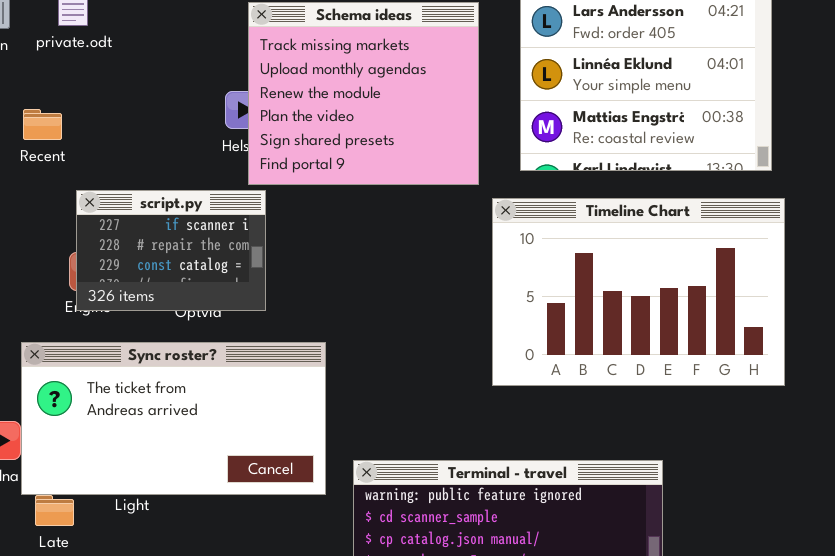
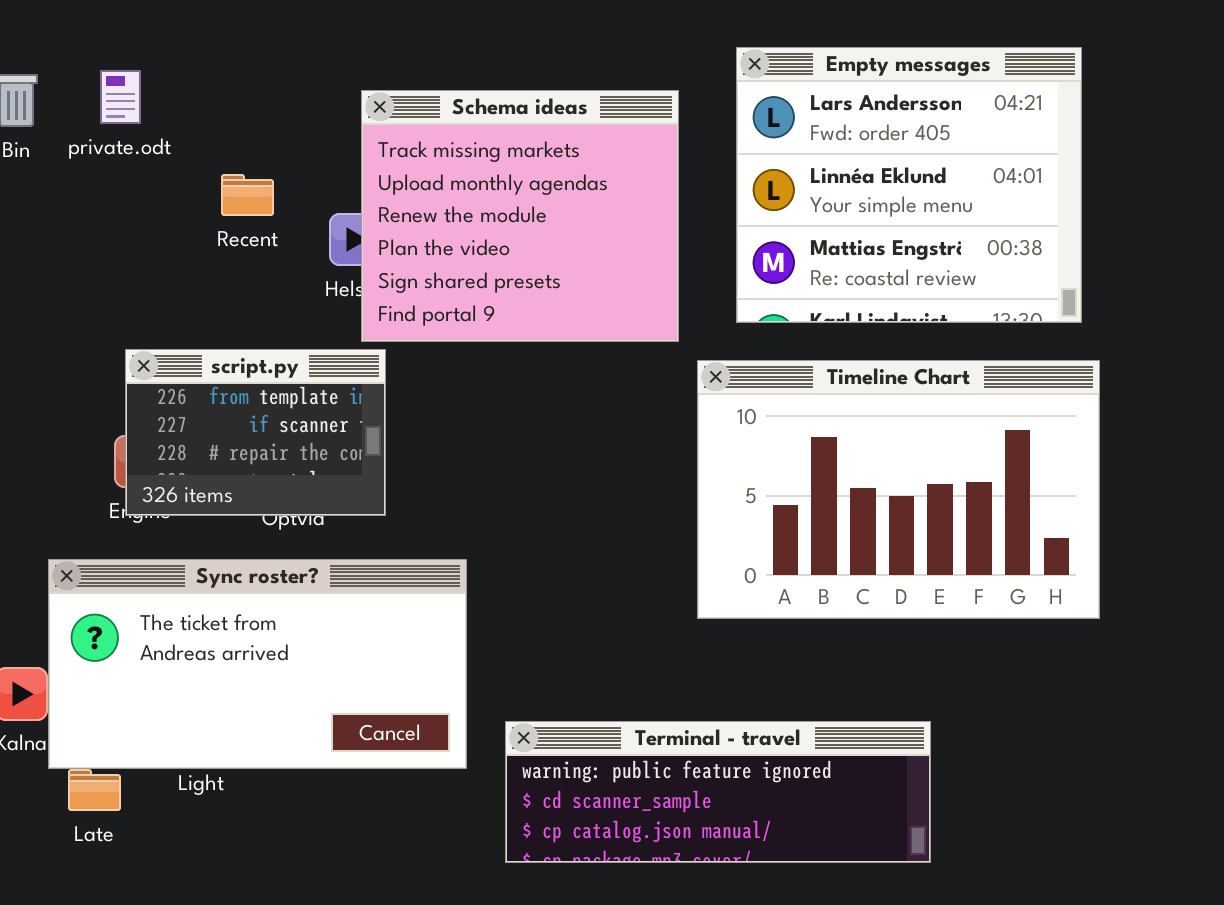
Recent: [23,109,62,140] -> [221,174,274,216], moved
script.py: [76,190,266,311] -> [125,349,386,516], scrolled up 1 row

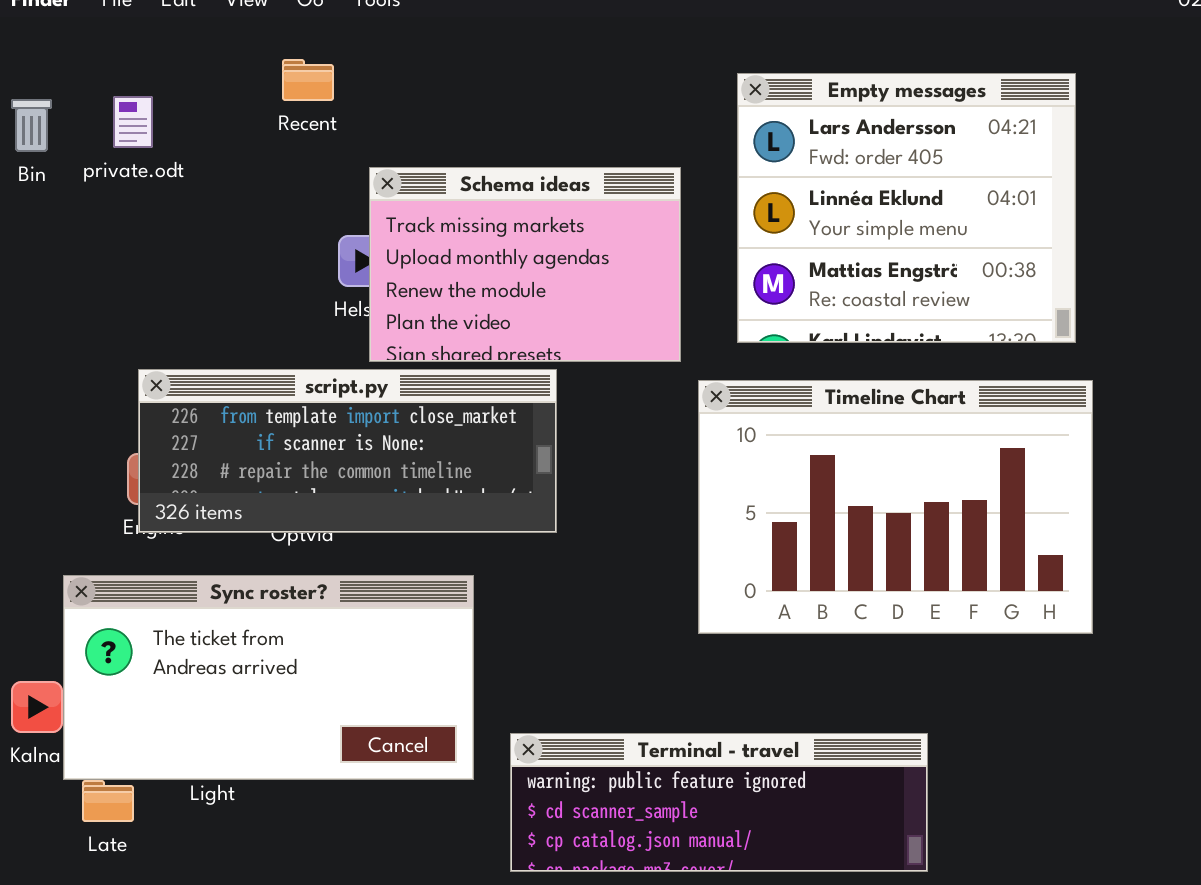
Schema ideas: [361,90,679,342] -> [369,167,681,362], resized
Recent: [221,174,274,216] -> [282,59,334,101], moved
script.py: [125,349,386,516] -> [138,369,557,533], resized

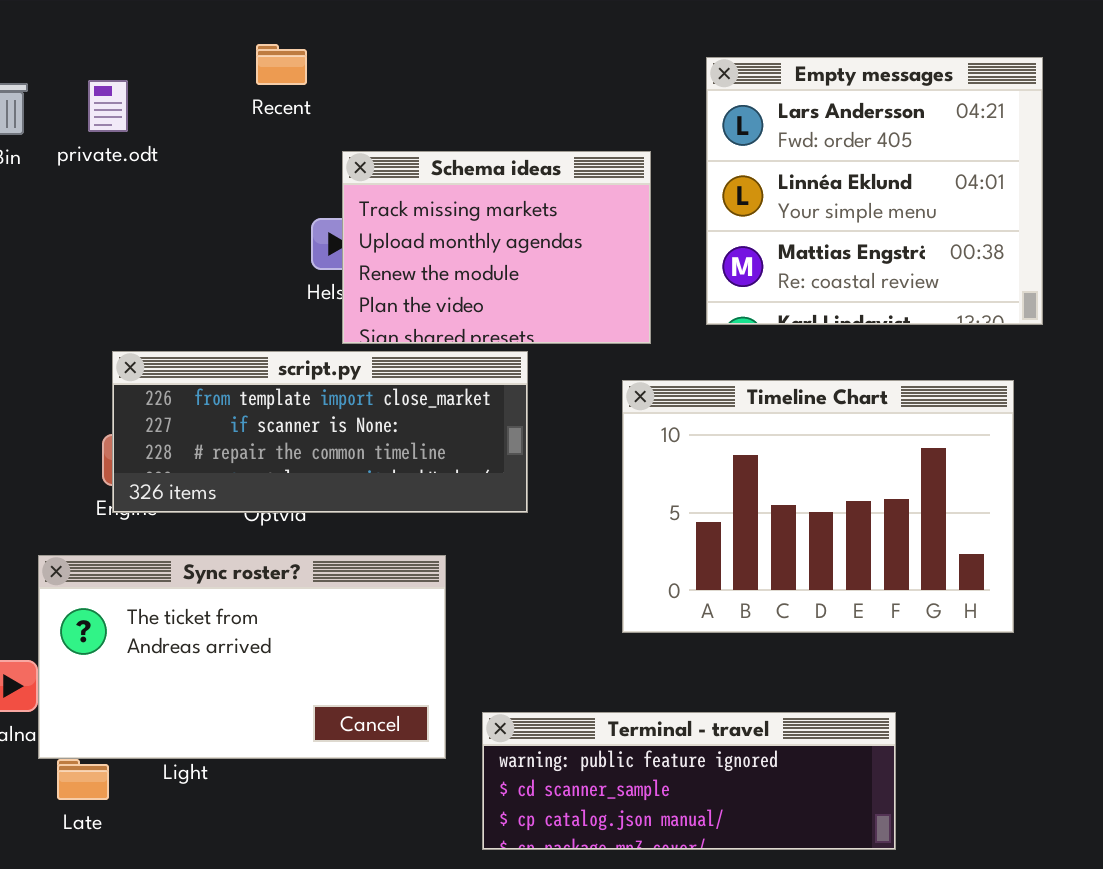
Timeline Chart: [698,380,1093,634] -> [622,380,1014,633], moved

